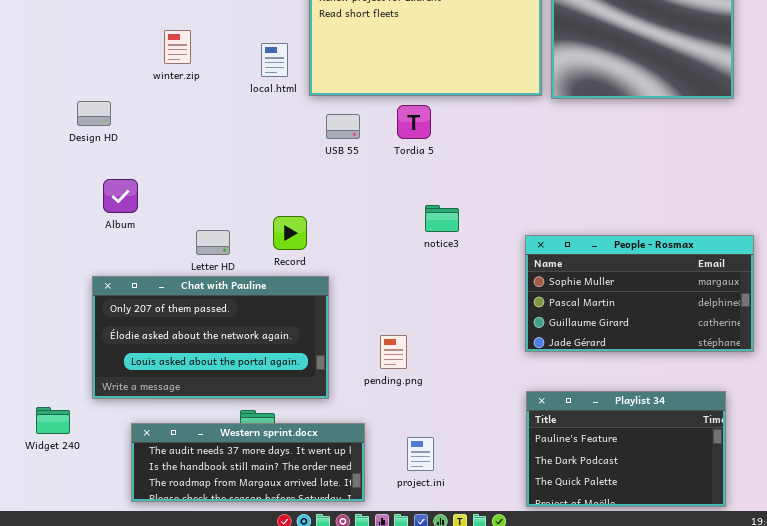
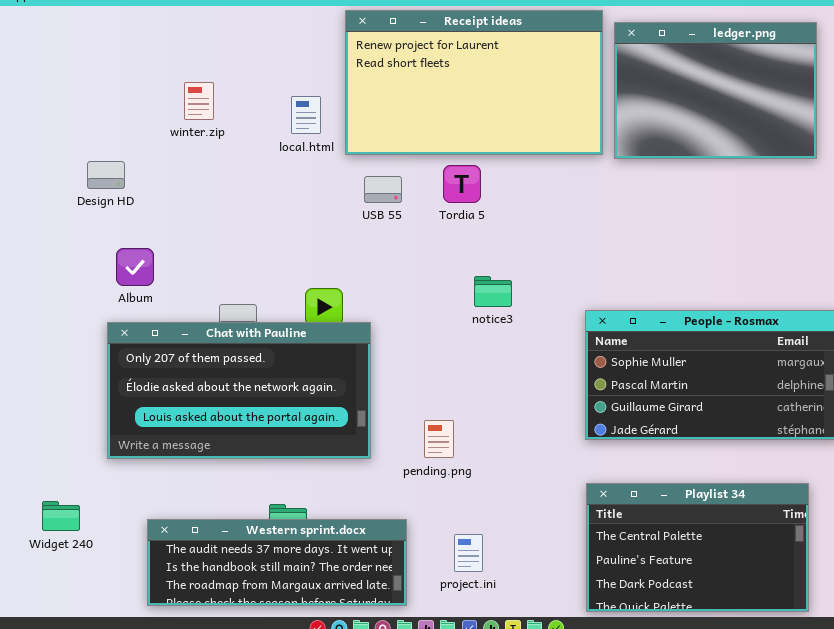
Chat with Pauline: [92,276,329,399] -> [107,322,371,459], moved
Playlist 34: [526,391,726,507] -> [586,483,809,612], scrolled up 1 row

